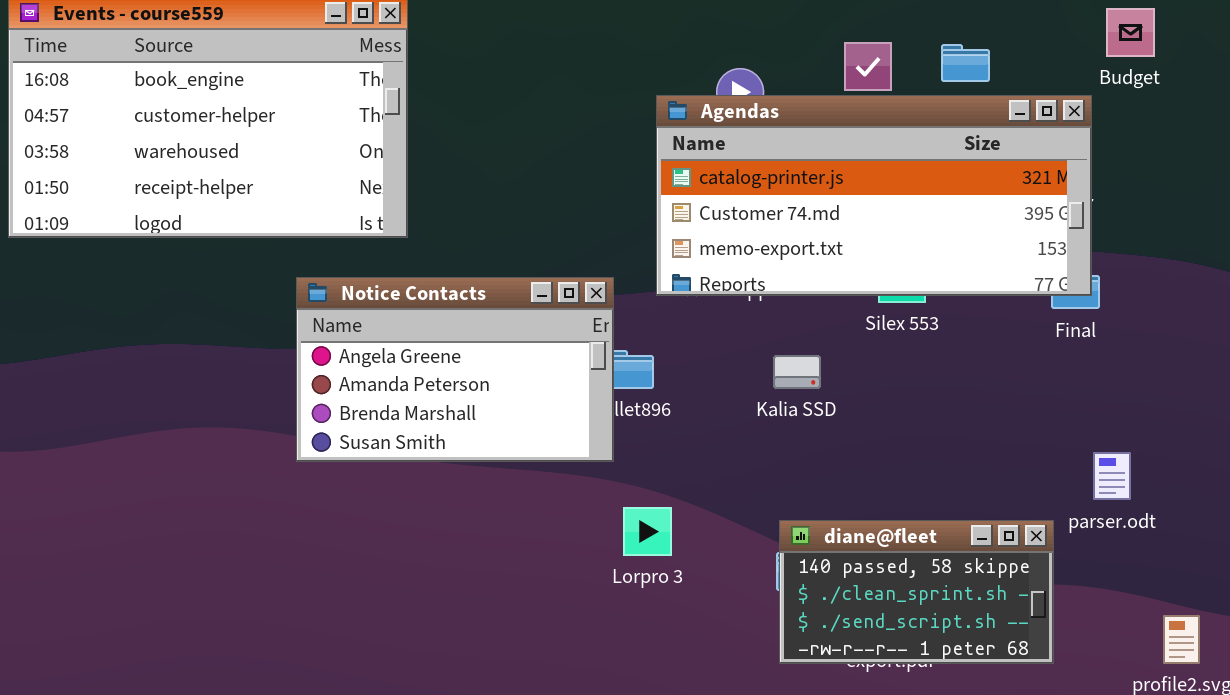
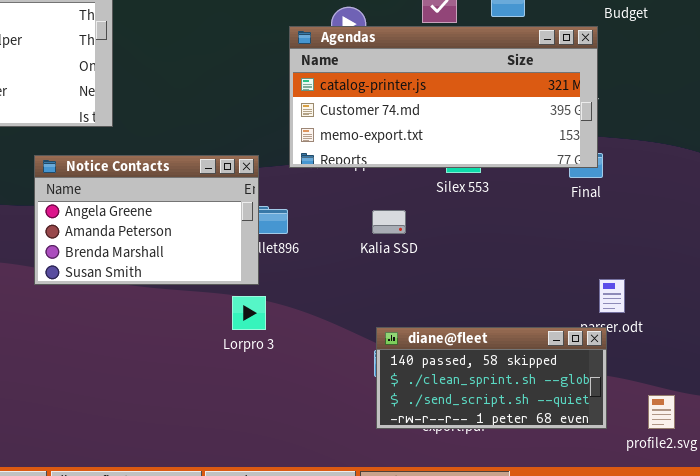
Lorpro 3: [623,507,672,556] -> [232,296,266,330], moved
diane@fleet: [779,520,1054,664] -> [376,327,607,429], resized

